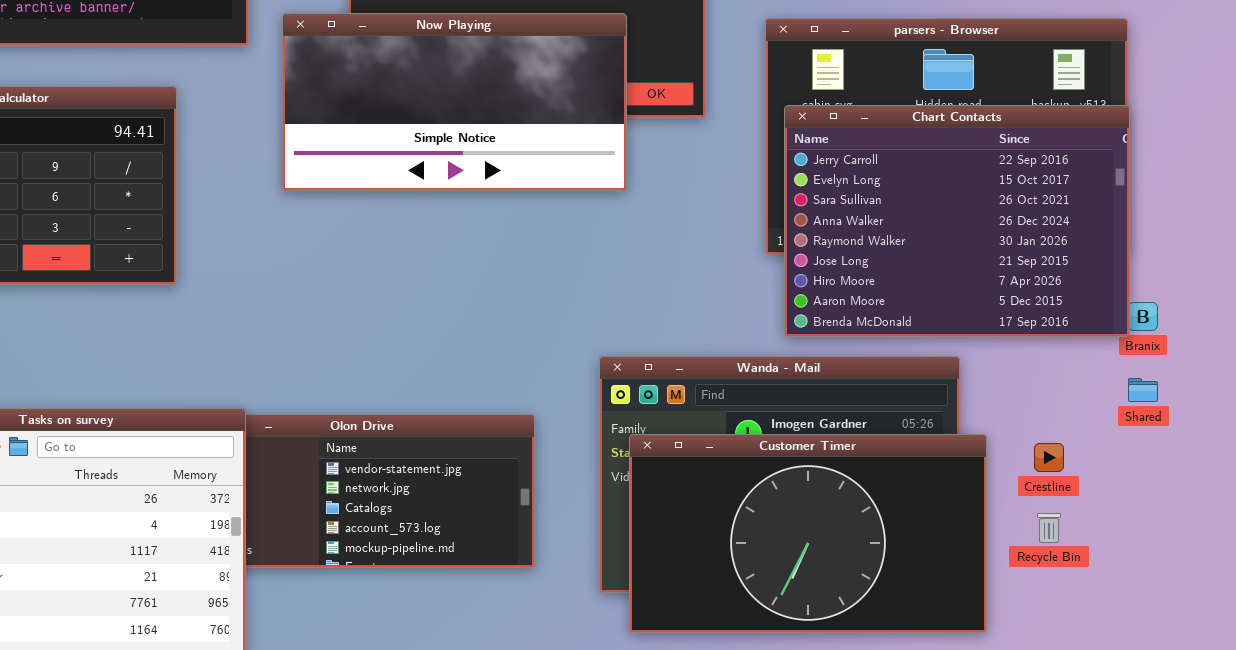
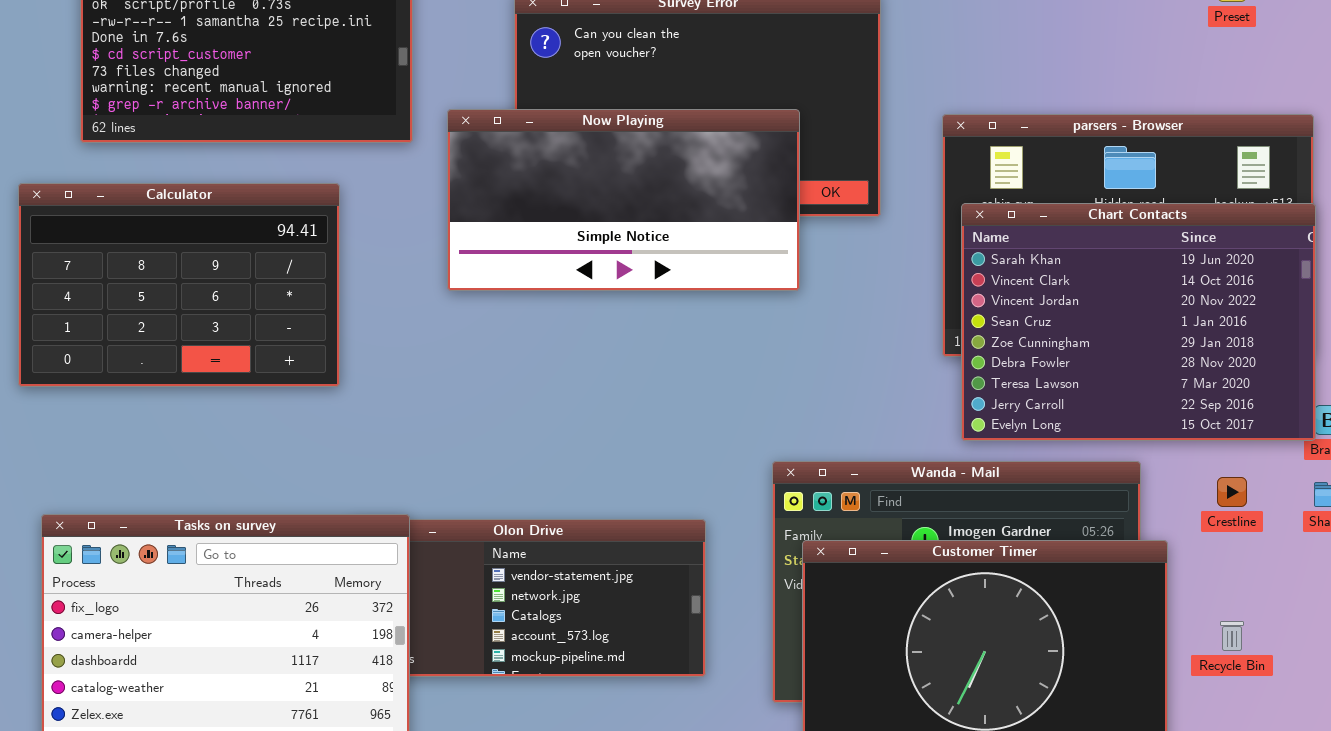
Chart Contacts: [784,105,1130,337] -> [961,203,1316,441], scrolled up 7 rows
Crestline: [1034,443,1064,472] -> [1217,477,1247,507], moved

